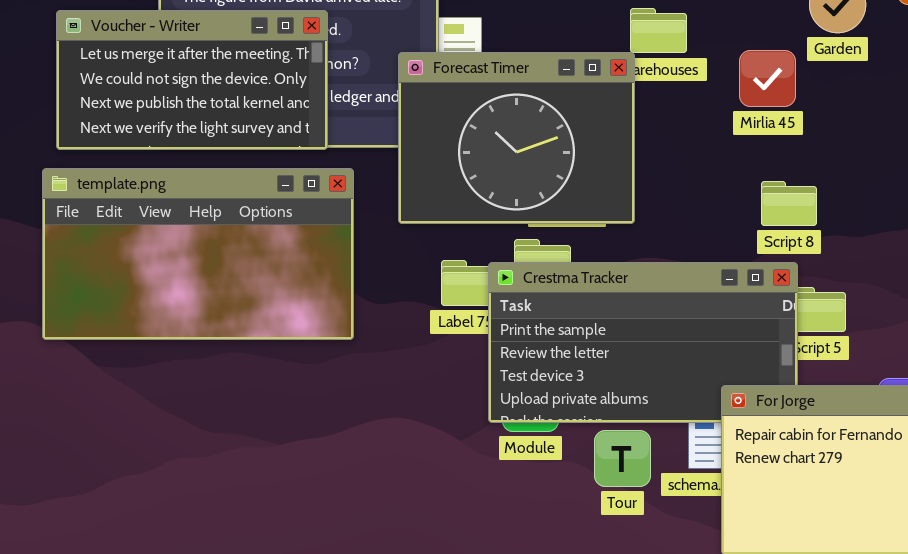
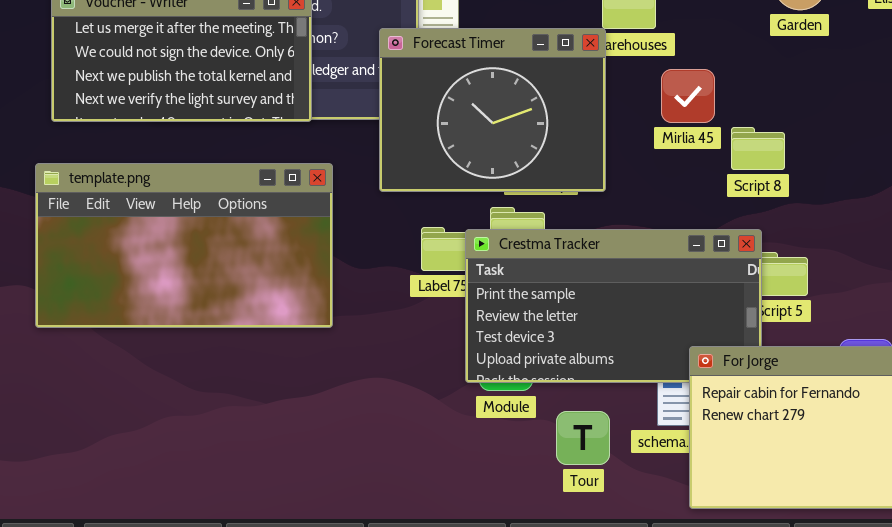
Mirlia 45: [739,50,796,107] -> [661,69,715,123], moved
template.png: [42,168,354,340] -> [35,163,333,328], moved
Script 8: [761,181,817,226] -> [731,127,785,170], moved
Tour: [594,430,651,487] -> [556,411,610,465], moved

